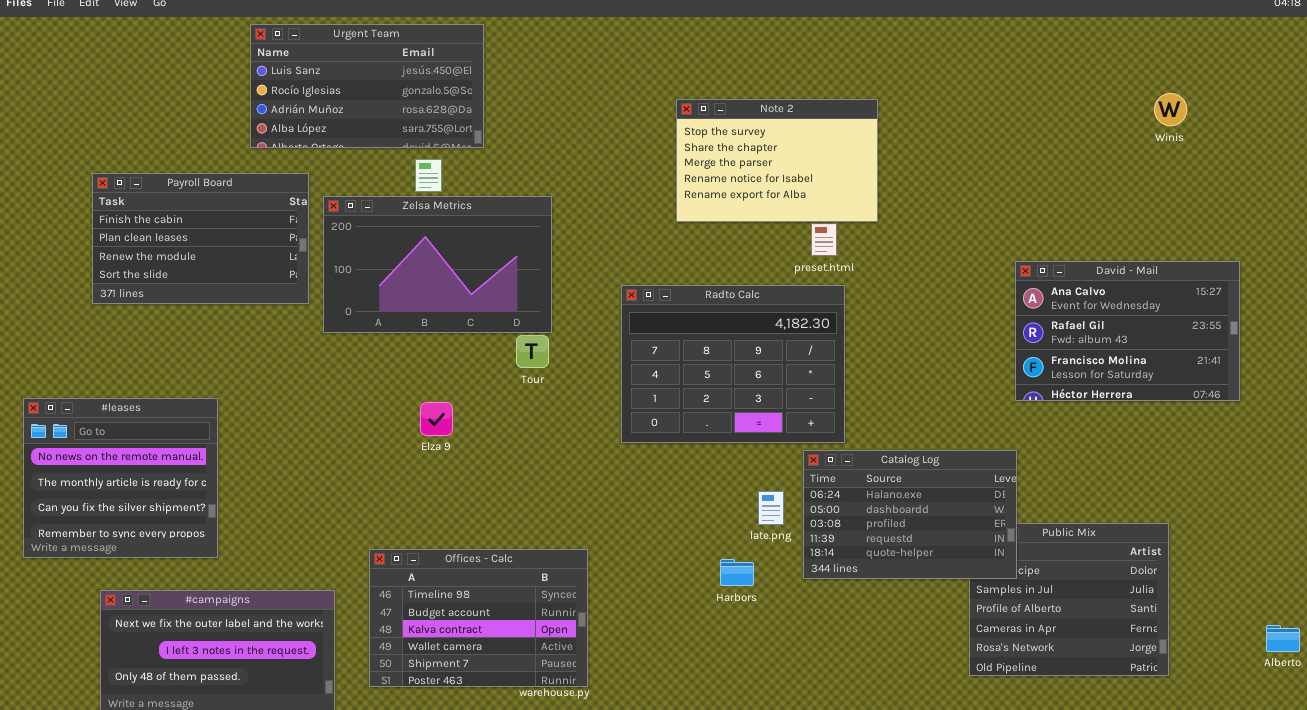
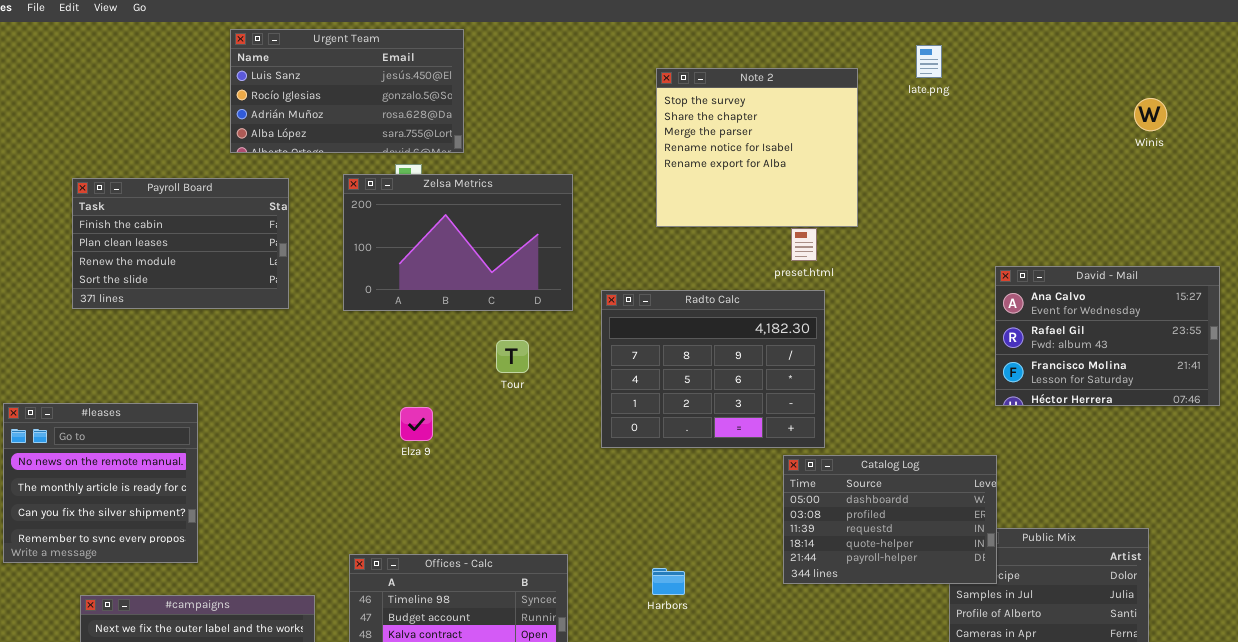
Note 2: [676,99,878,222] -> [656,68,858,227], resized
Zelsa Metrics: [323,196,552,333] -> [343,174,573,311], moved
Catalog Log: [803,450,1017,579] -> [783,455,997,584], scrolled down 1 row
late.png: [758,491,784,525] -> [916,45,942,78], moved
Harbors: [720,559,754,586] -> [652,568,685,595], moved

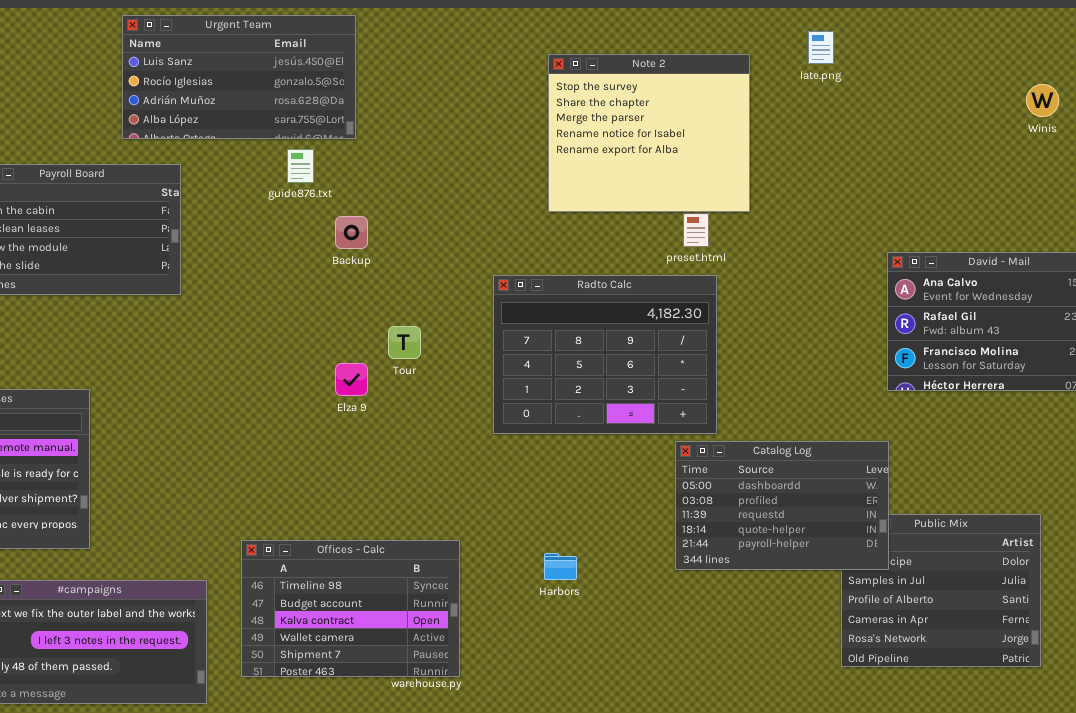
Zelsa Metrics: [343,174,573,311] -> none, closed
Elza 9: [400,407,433,441] -> [335,363,368,396], moved

